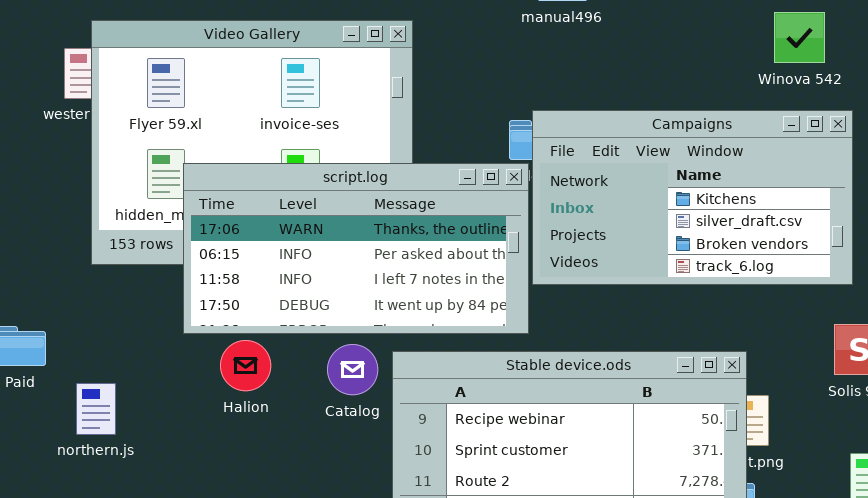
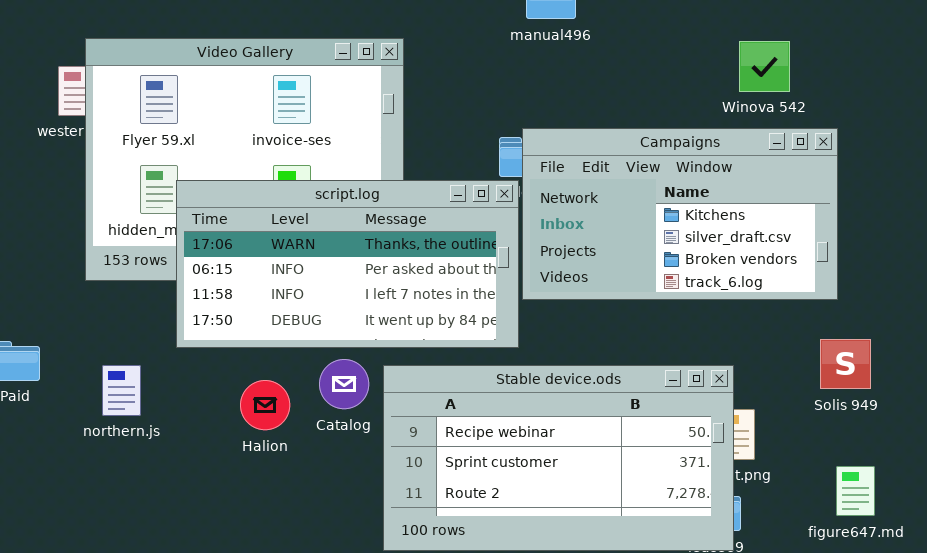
Winova 542: [774,12,825,63] -> [739,41,790,92], moved
Halion: [220,340,271,391] -> [240,380,290,430], moved
northern.js: [76,383,116,435] -> [102,365,141,416], moved

